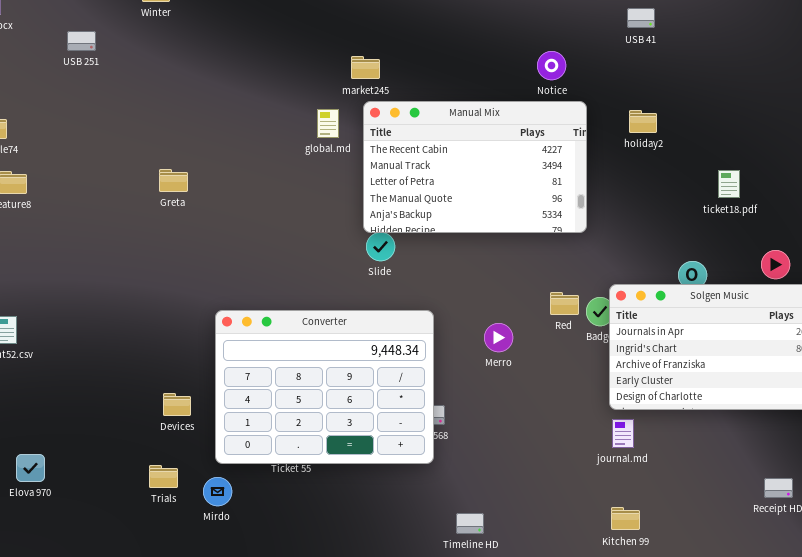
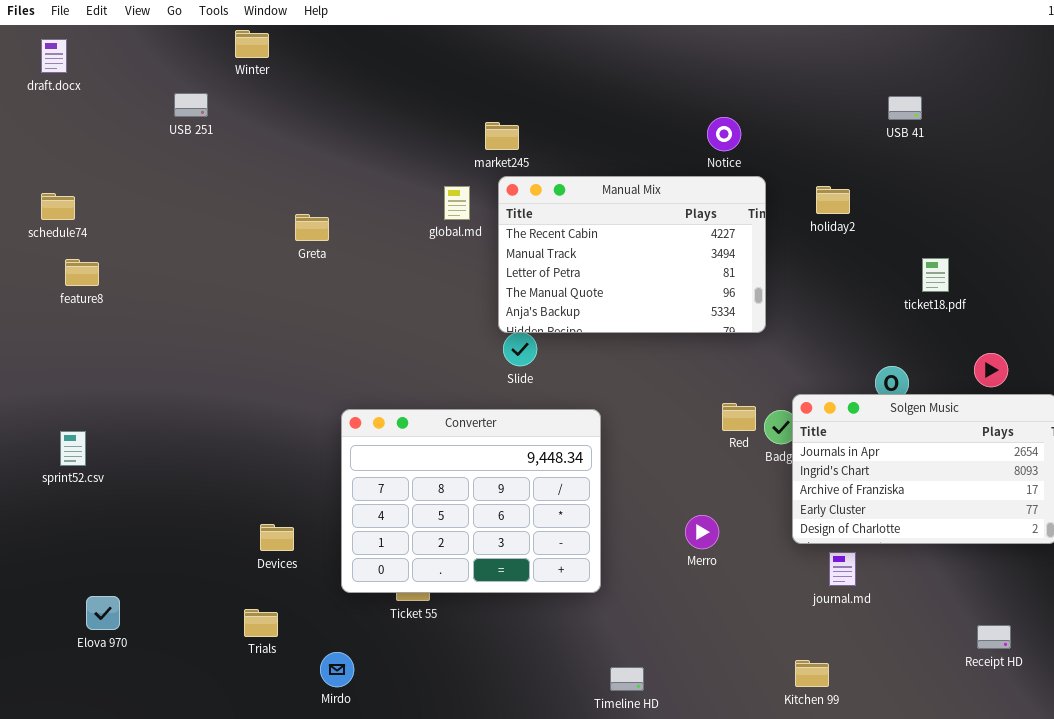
USB 41: [627,8,655,28] -> [888,96,922,120], moved
USB 251: [67,31,96,51] -> [174,93,208,117], moved
Greta: [159,169,188,192] -> [295,214,329,241], moved
Converter: [215,310,434,464] -> [341,409,601,593], moved
Merro: [484,323,513,352] -> [685,515,719,549], moved
journal.md: [612,419,634,448] -> [829,552,856,586], moved
Mirdo: [203,477,232,506] -> [320,652,354,687], moved

